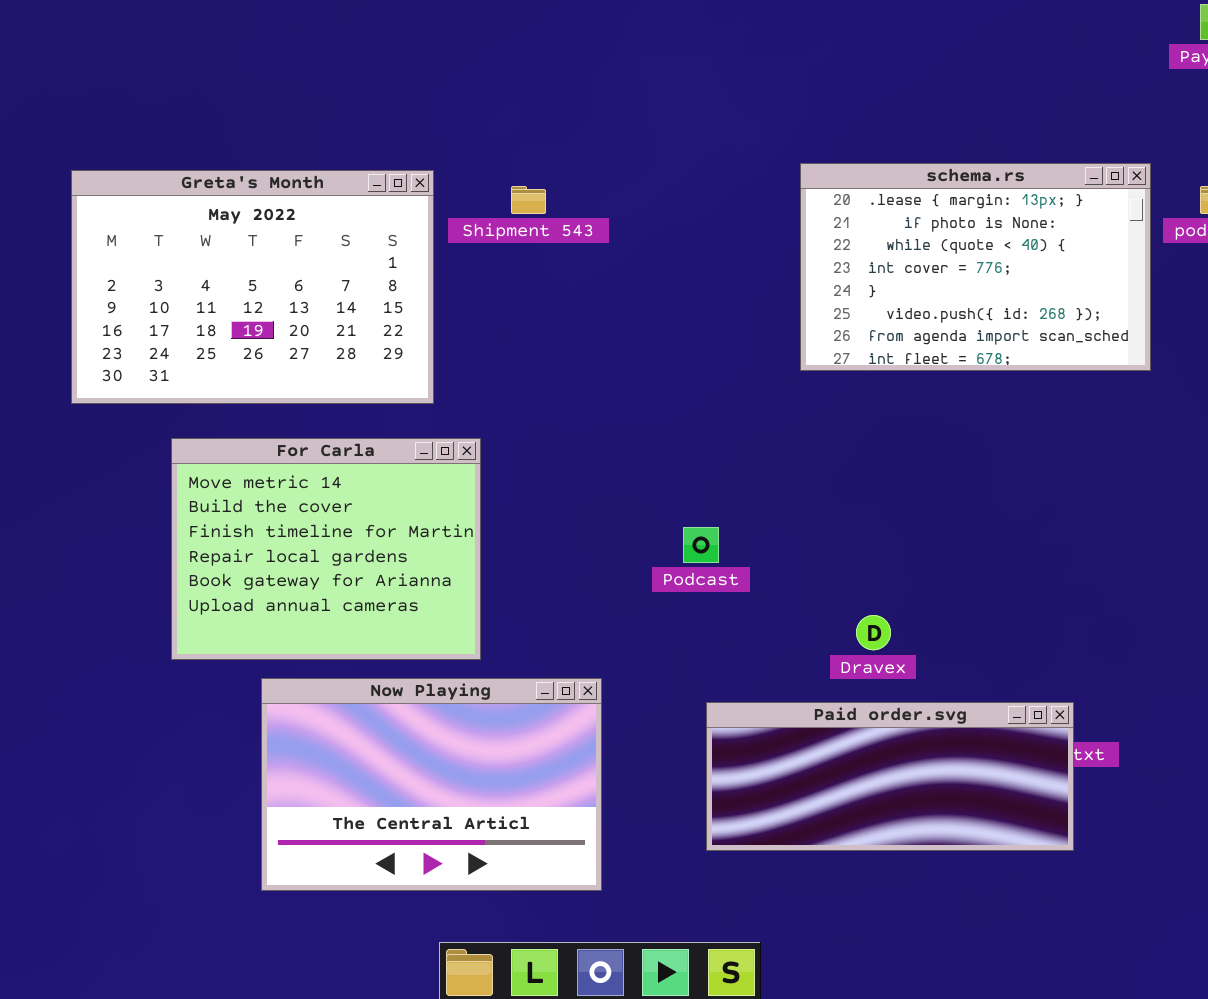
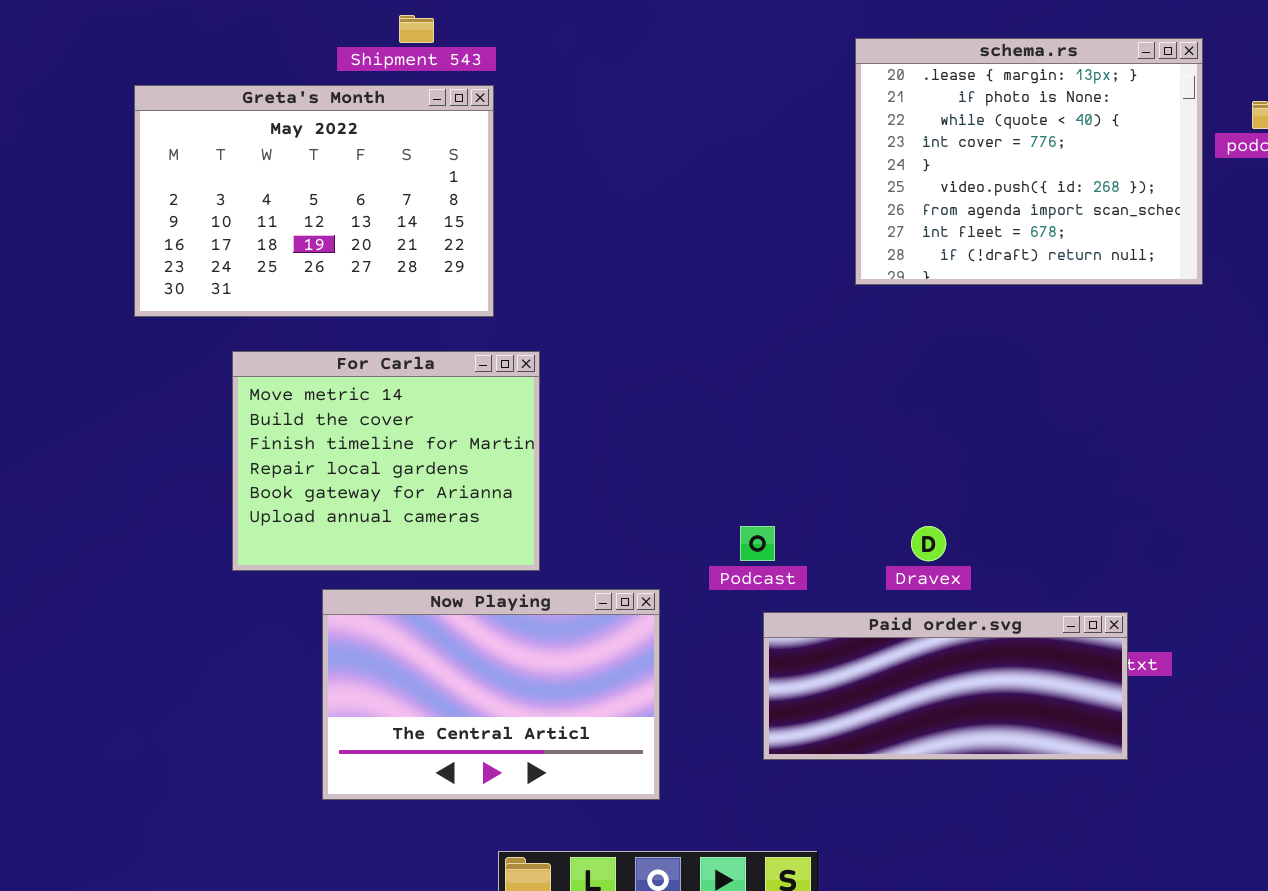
schema.rs: [800,163,1151,371] -> [855,38,1203,285], resized
Shipment 543: [511,186,546,214] -> [399,15,434,43], moved
Podcast: [683,527,719,563] -> [740,526,775,561], moved

